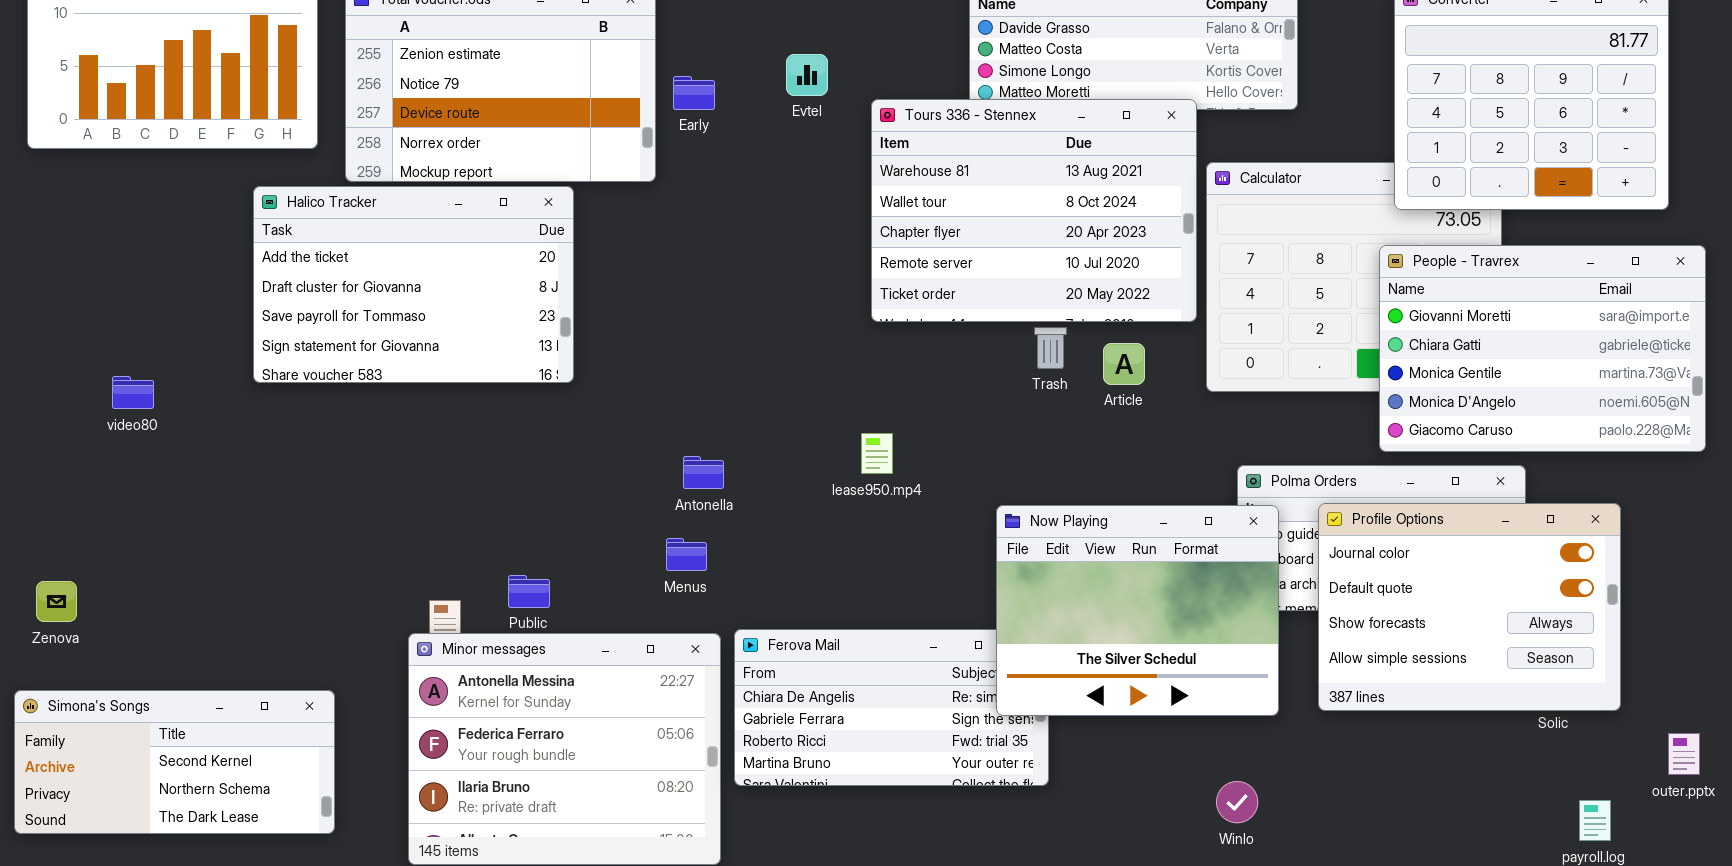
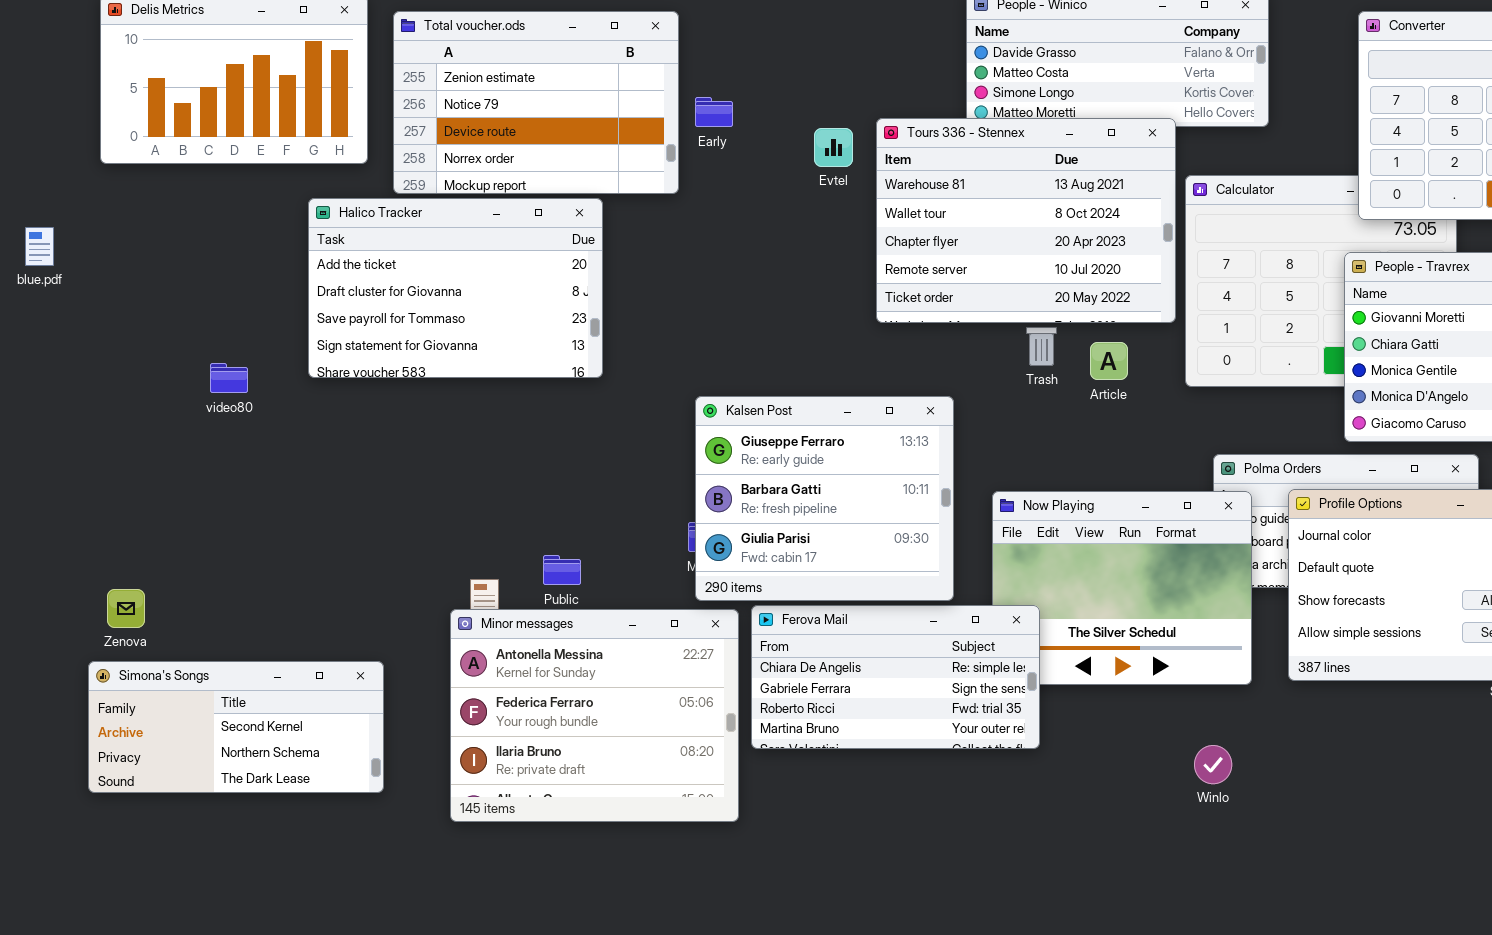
Evtel: [786,54,828,96] -> [814,128,853,167], moved
video80: [112,376,154,409] -> [210,363,248,393], moved
Kalsen Post: none -> [695,396,954,601], opened
Zenova: [36,581,77,622] -> [107,589,145,628], moved
Ferova Mail: [734,629,1049,786] -> [751,605,1040,749], raised

